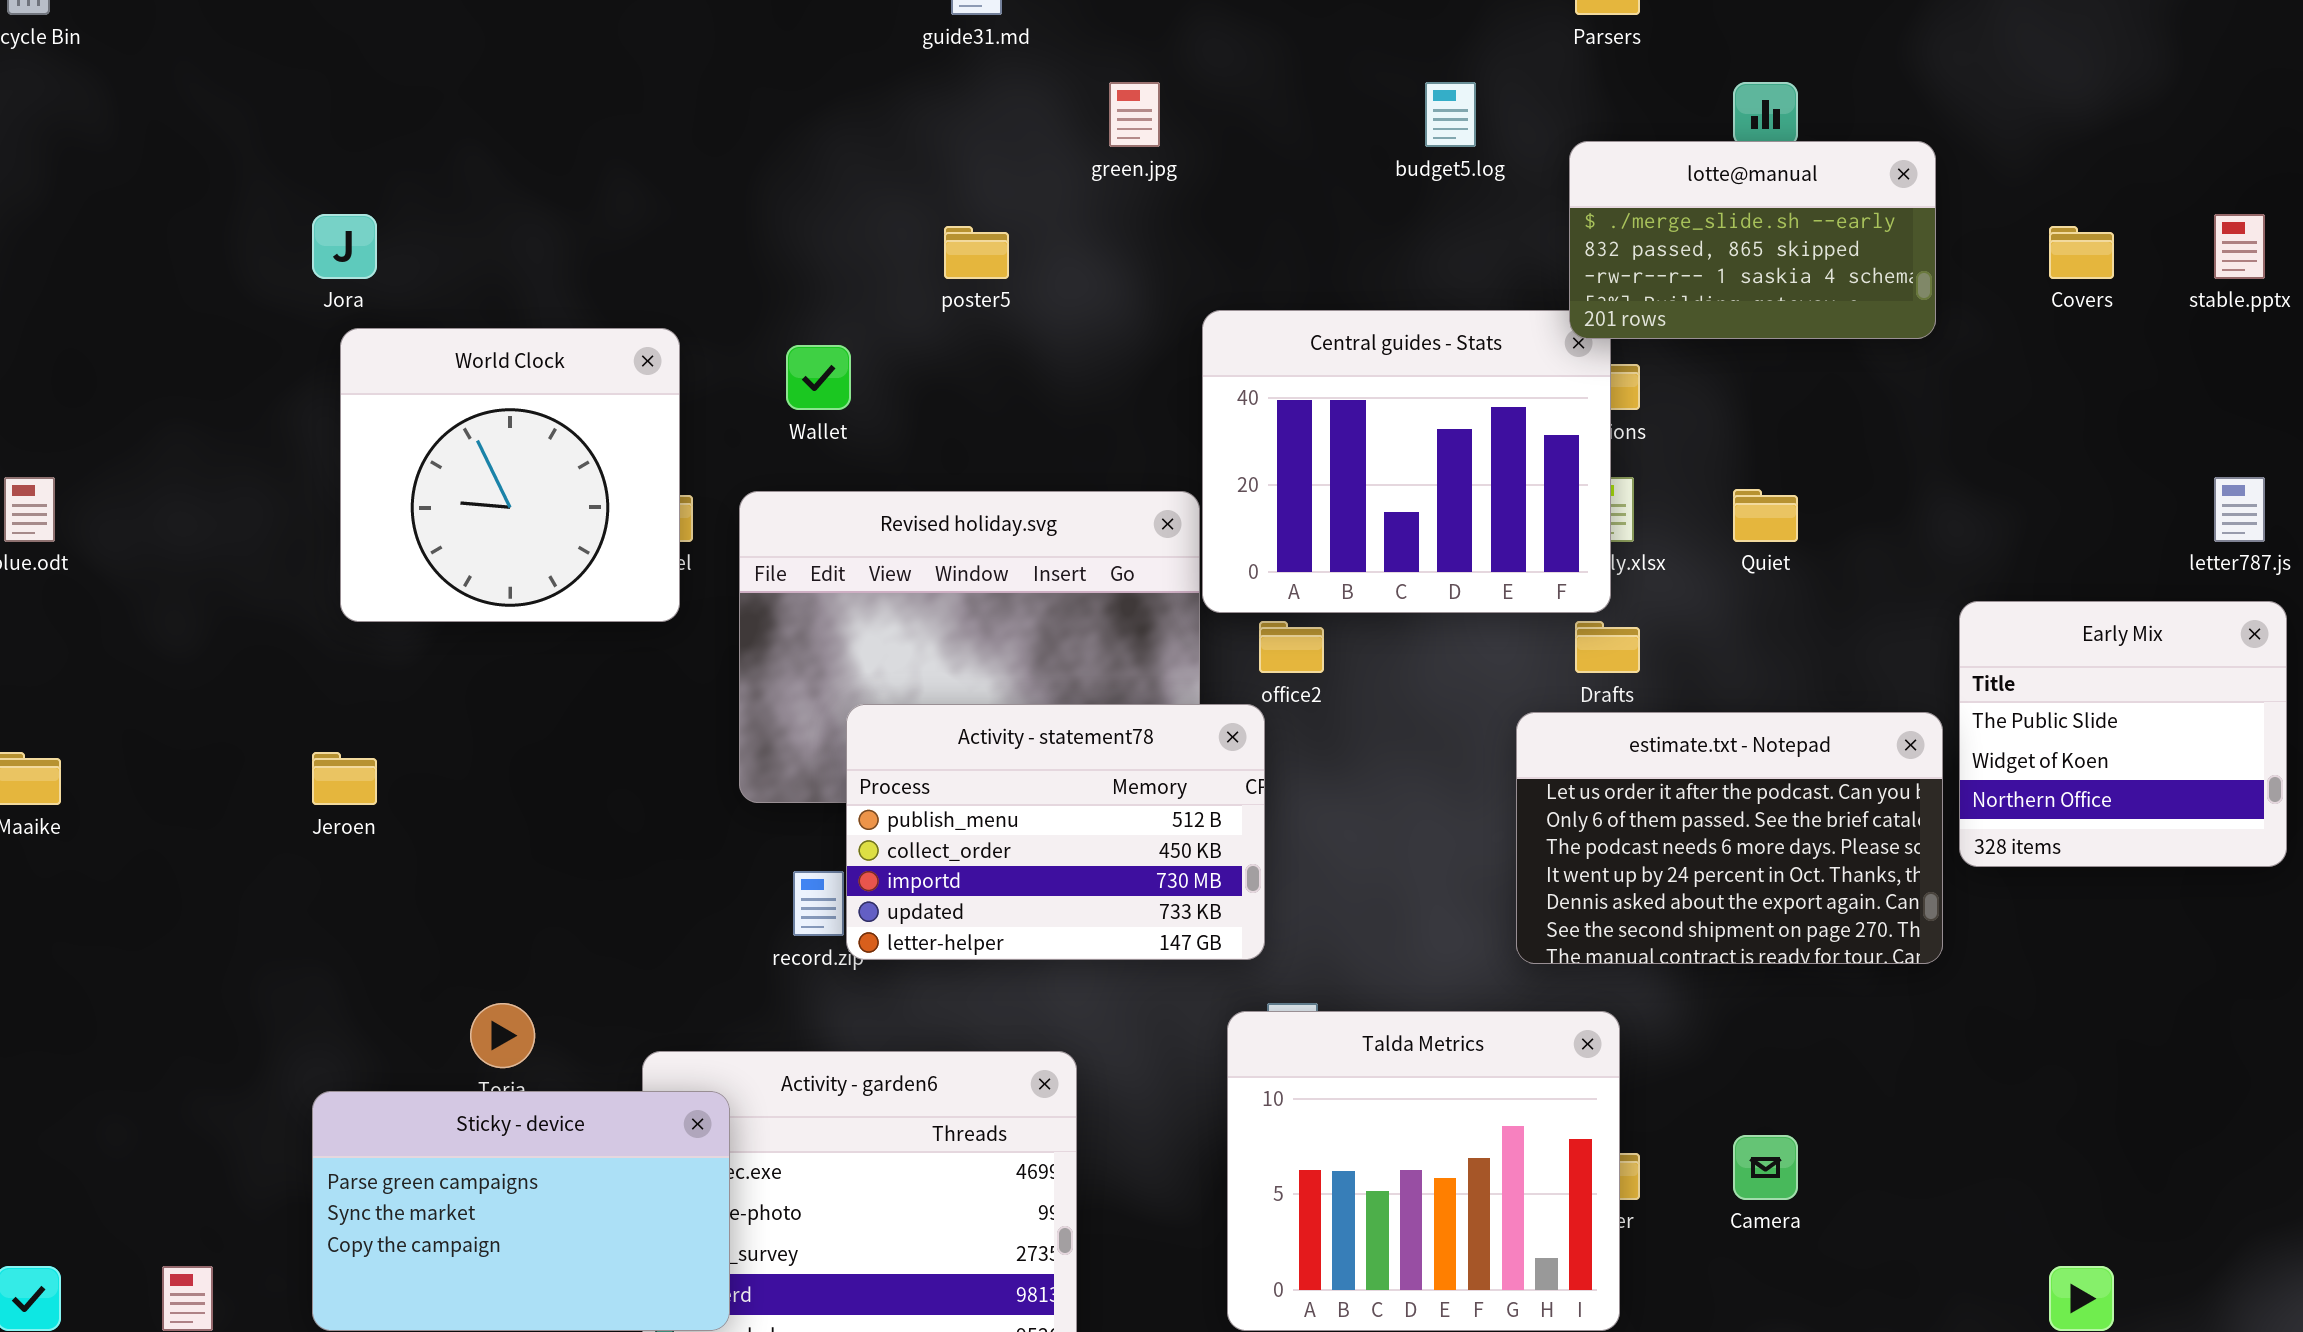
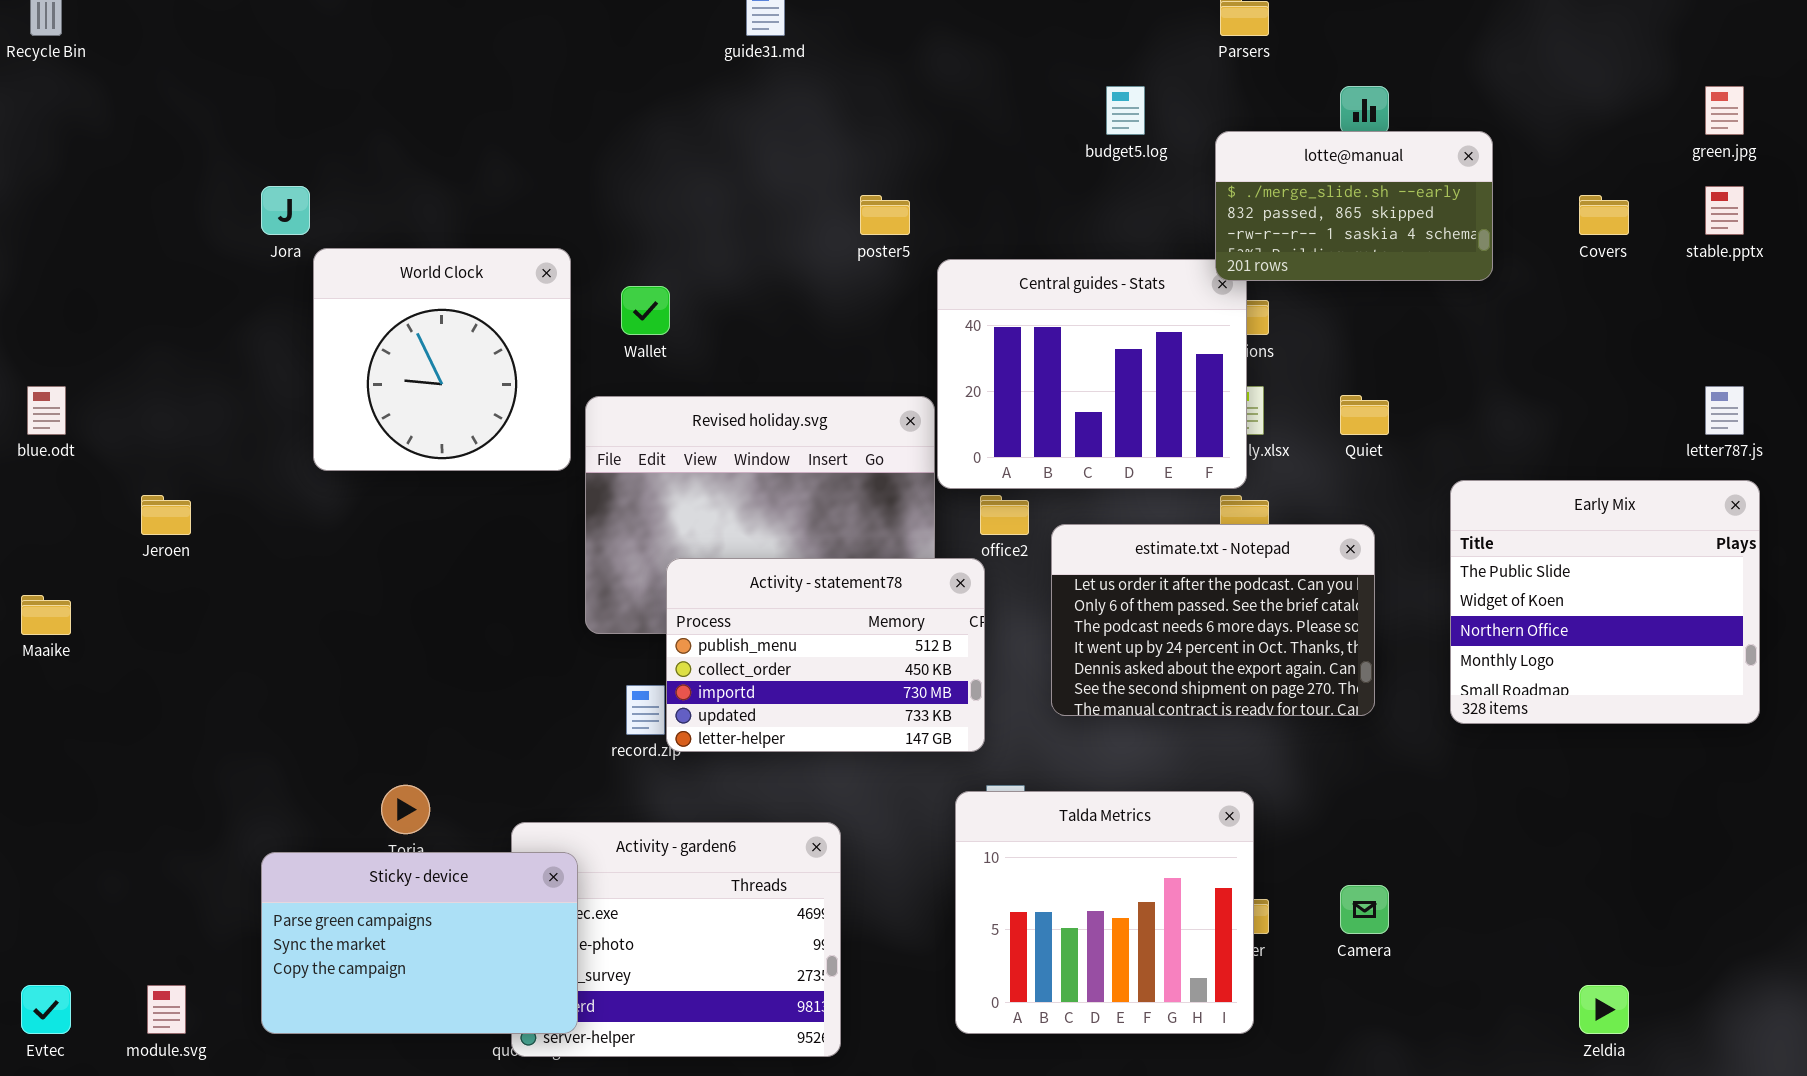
green.jpg: [1109,82,1160,147] -> [1705,86,1744,135], moved
poster5: [944,226,1009,279] -> [860,195,910,235], moved
World Clock: [340,328,680,622] -> [313,248,571,471], moved
Early Mix: [1959,601,2287,867] -> [1450,480,1760,724], resized
estimate.txt - Notepad: [1516,712,1943,964] -> [1051,524,1375,716], moved
Jeroen: [312,752,377,805] -> [141,495,191,535], moved

